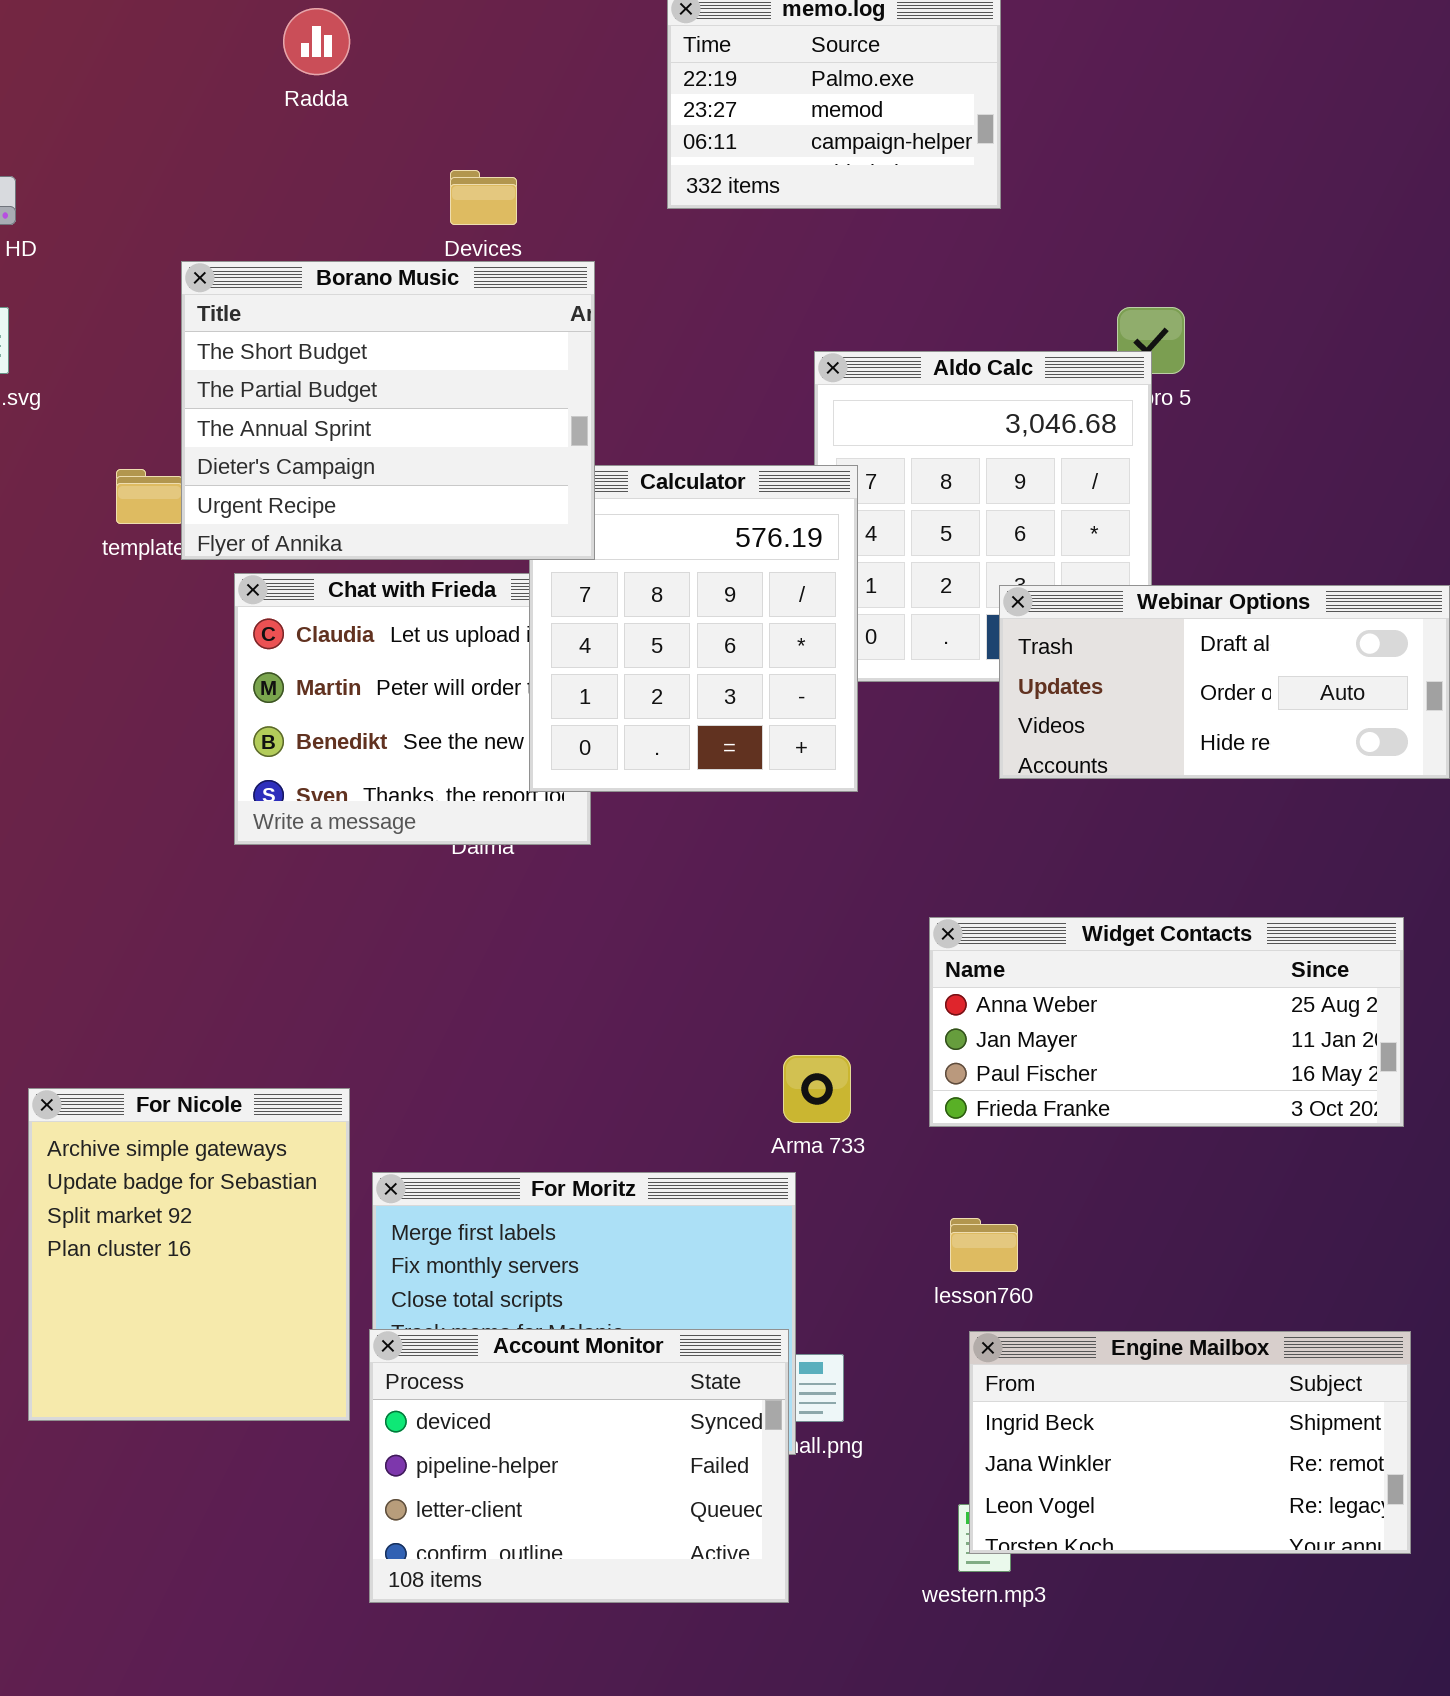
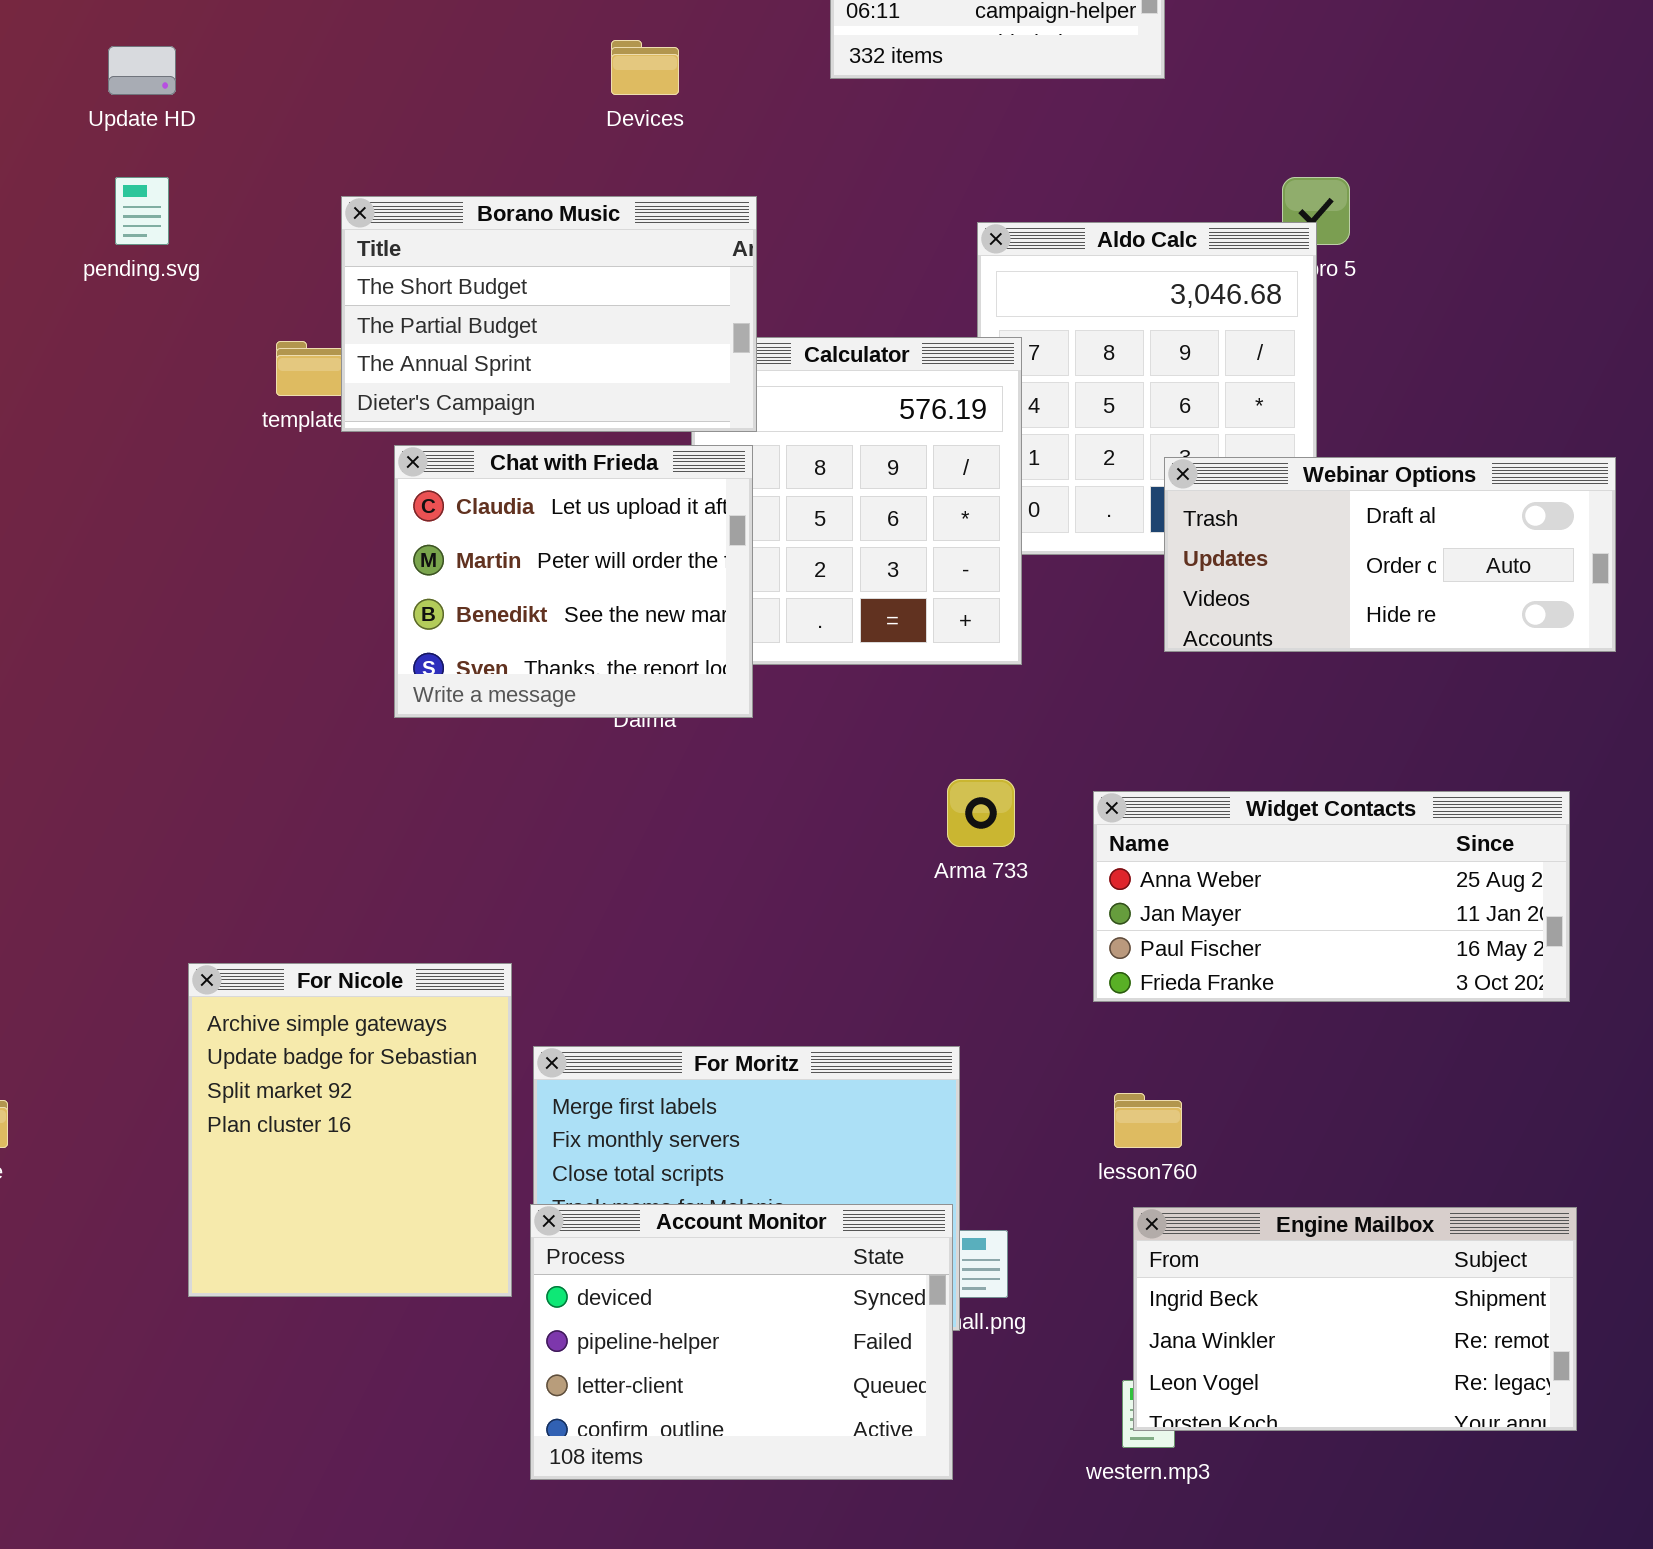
Borano Music: [181,261,595,560] -> [341,196,757,432], resized
Chat with Frieda: [234,573,591,845] -> [394,445,753,718], raised
Arma 733: [783,1055,851,1123] -> [947,779,1015,847], moved

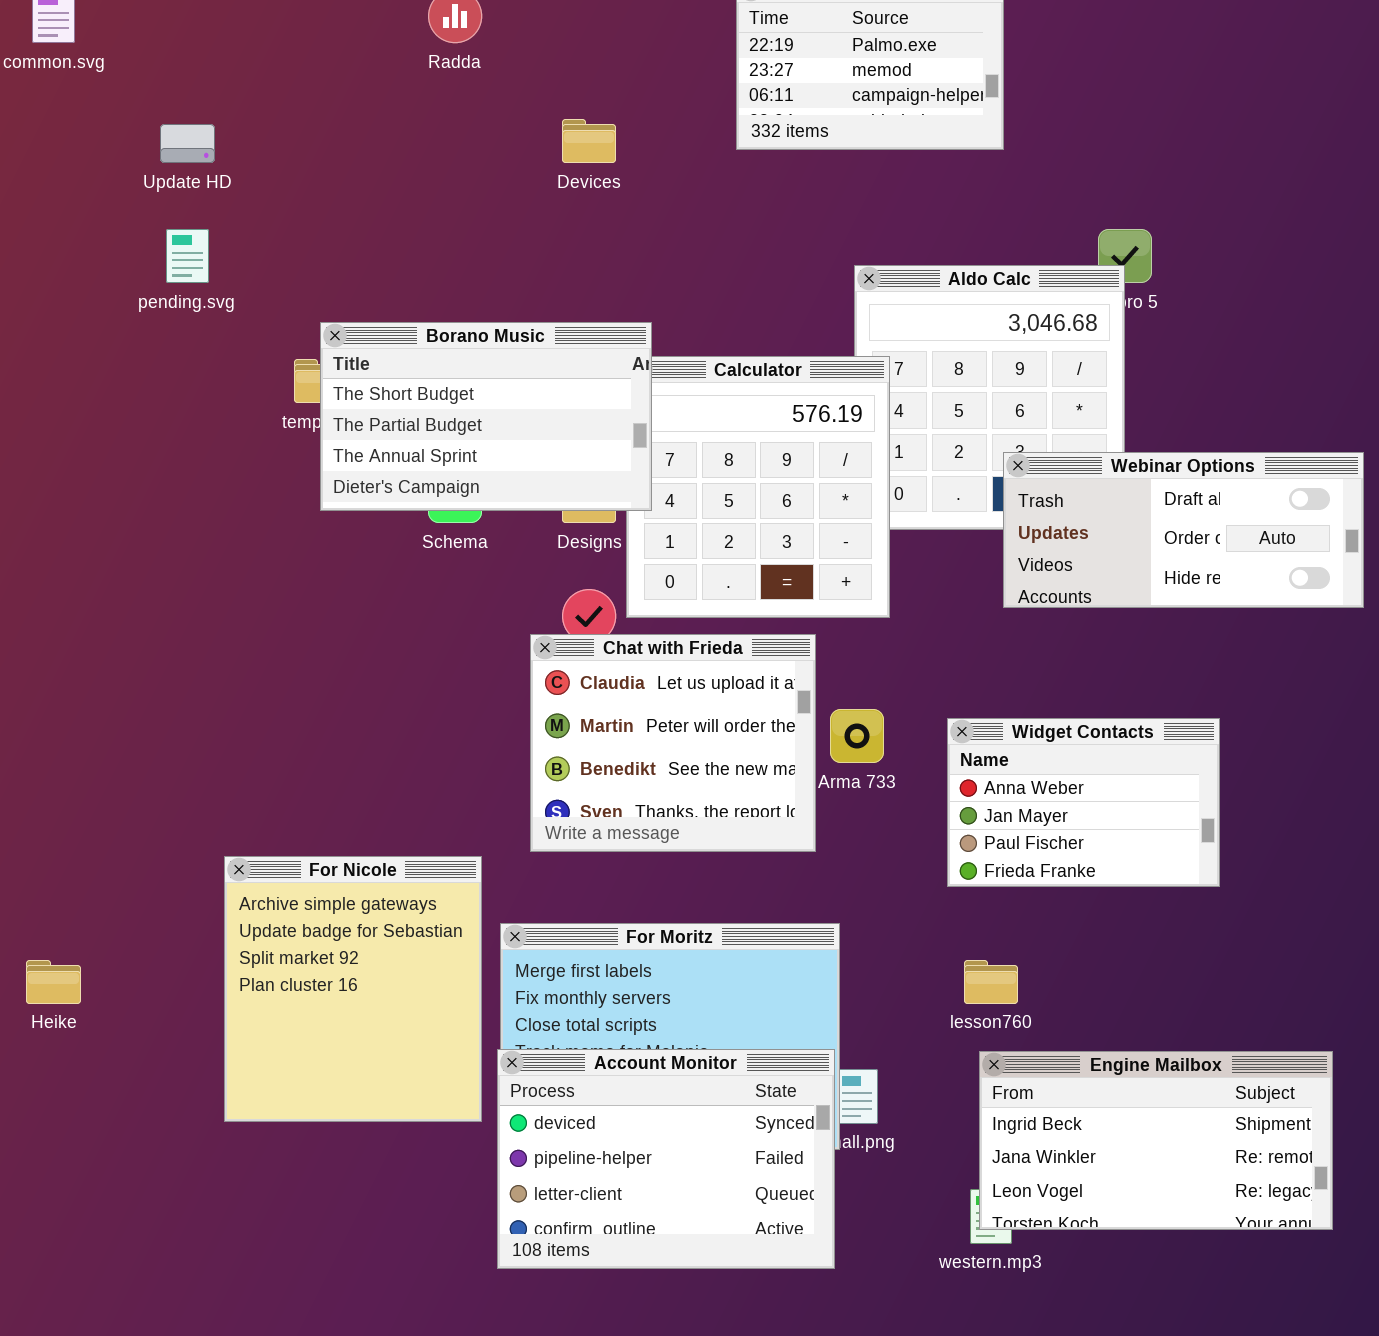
Borano Music: [341,196,757,432] -> [320,322,652,511], moved
Chat with Frieda: [394,445,753,718] -> [530,634,816,852], moved
Widget Contacts: [1093,791,1570,1002] -> [947,718,1220,887], resized

